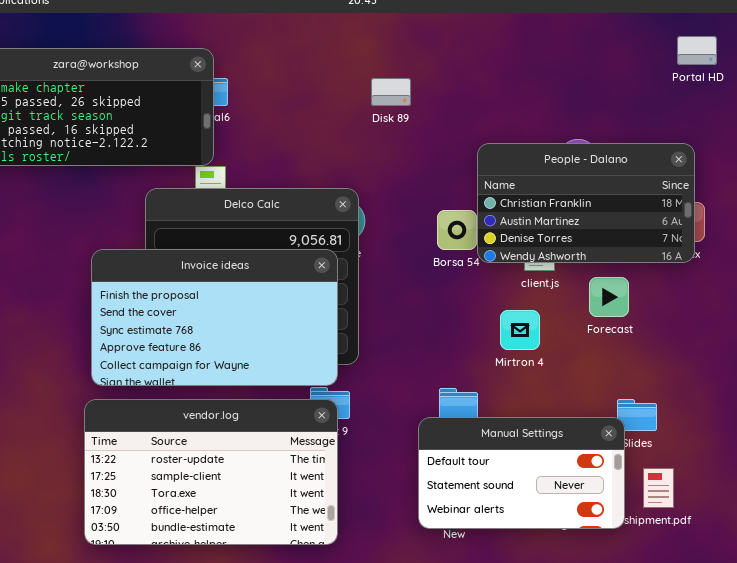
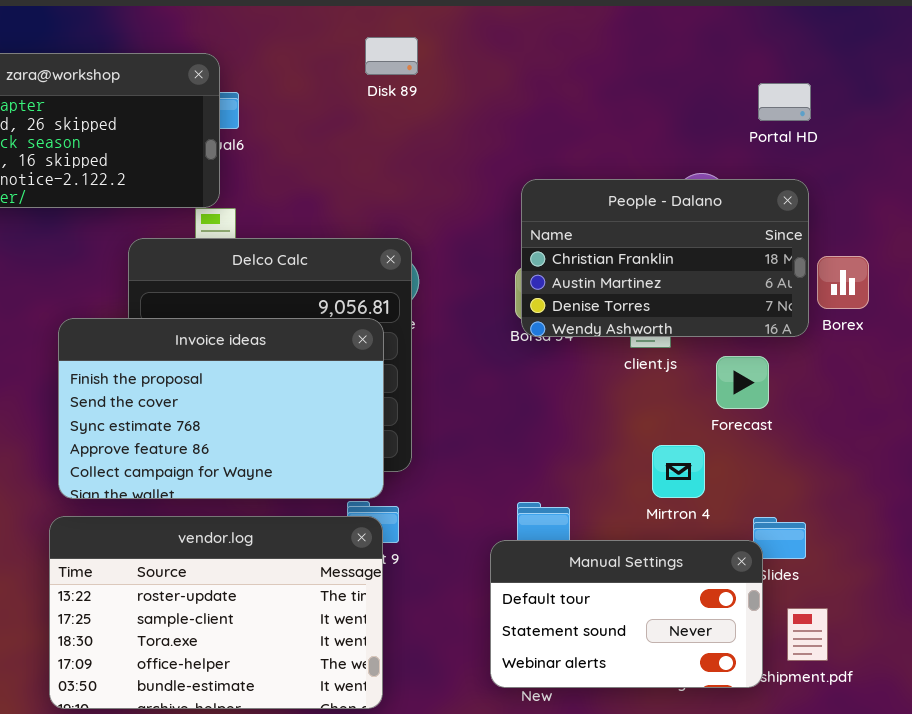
Portal HD: [677,36,717,65] -> [758,83,811,121], moved
Disk 89: [371,78,411,106] -> [365,37,418,75], moved
People - Dalano: [477,143,695,263] -> [521,179,809,337], moved
Mirtron 4: [500,310,540,350] -> [652,445,705,498], moved

